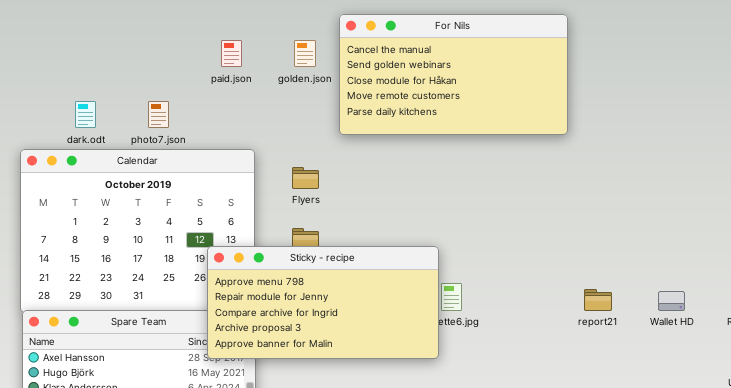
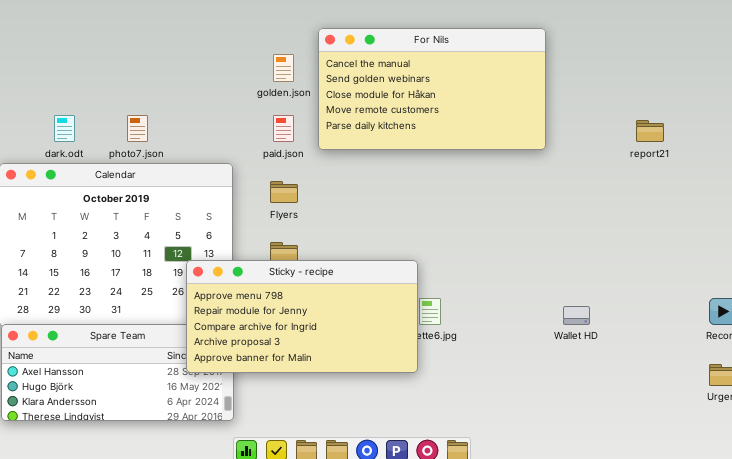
paid.json: [221,40,242,67] -> [273,115,294,142], moved
report21: [584,289,612,311] -> [636,120,664,142], moved
Wallet HD: [658,291,685,311] -> [563,306,590,325], moved

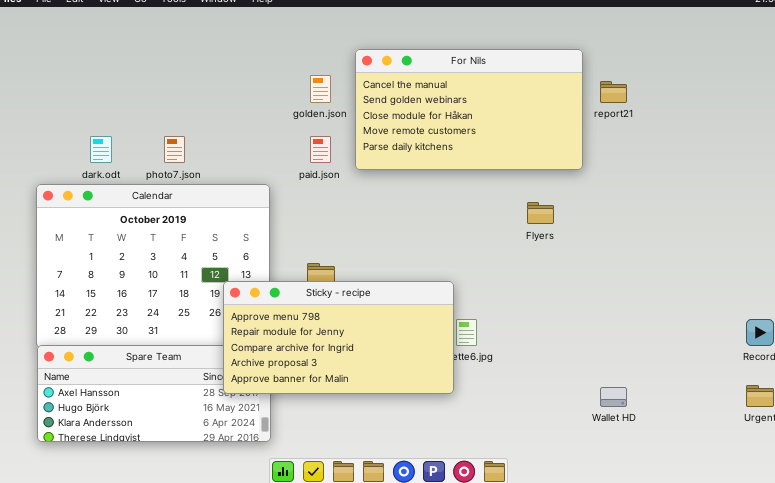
report21: [636,120,664,142] -> [600,81,627,103], moved
Flyers: [270,181,298,203] -> [527,202,554,224], moved
Wallet HD: [563,306,590,325] -> [600,387,627,407], moved

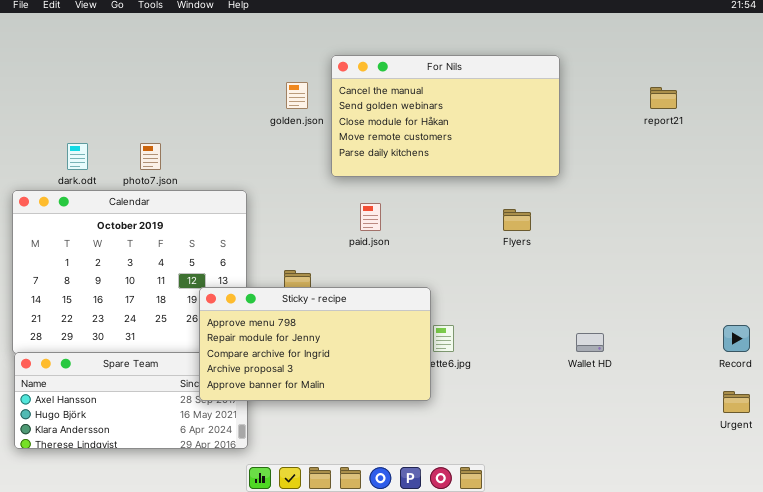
report21: [600,81,627,103] -> [650,87,677,109], moved
paid.json: [310,136,331,163] -> [360,203,381,231], moved
Wallet HD: [600,387,627,407] -> [576,333,604,352], moved

